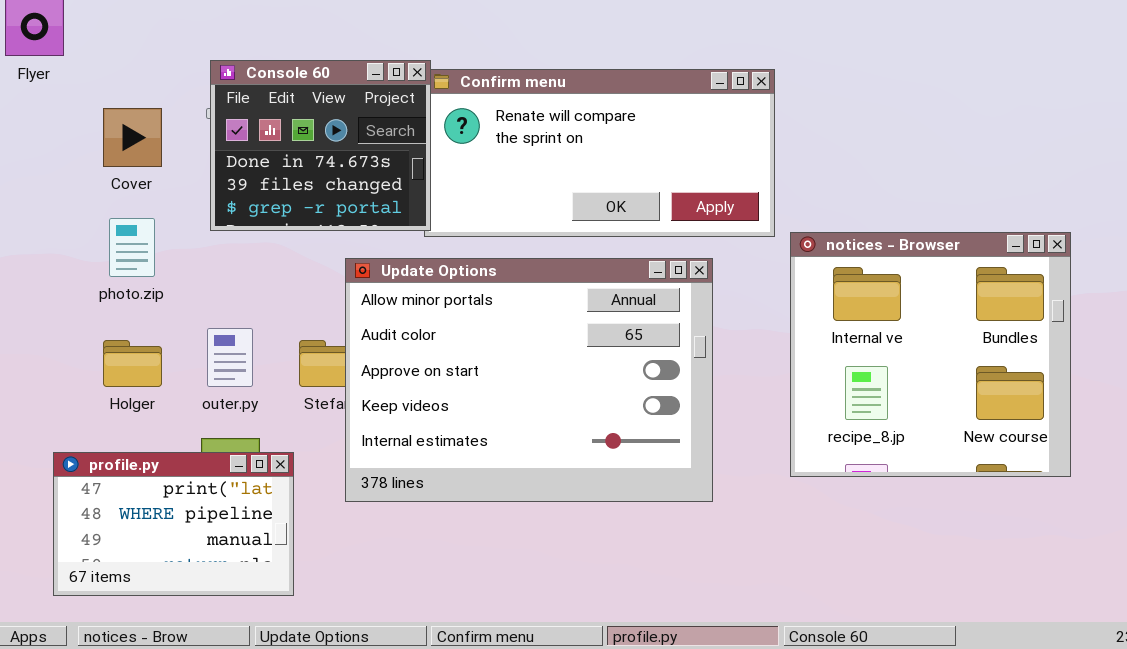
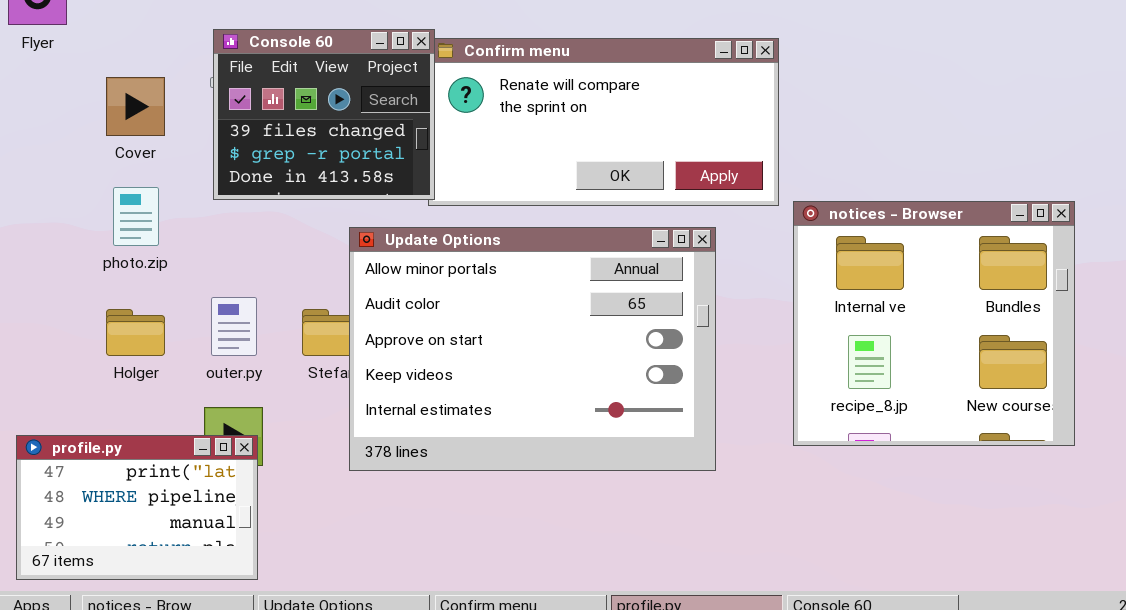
Console 60: [210,60,431,231] -> [213,29,435,200], scrolled down 1 row
profile.py: [53,452,294,596] -> [16,435,258,580], moved

